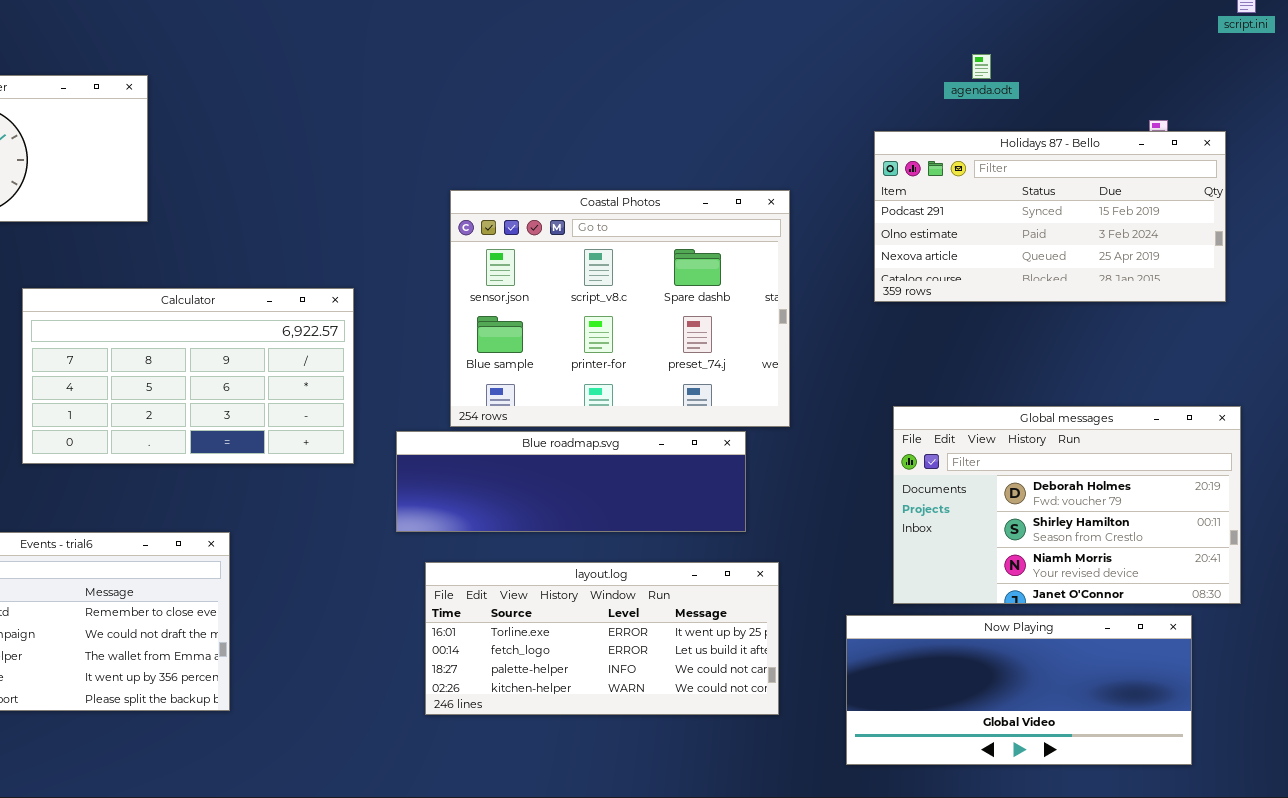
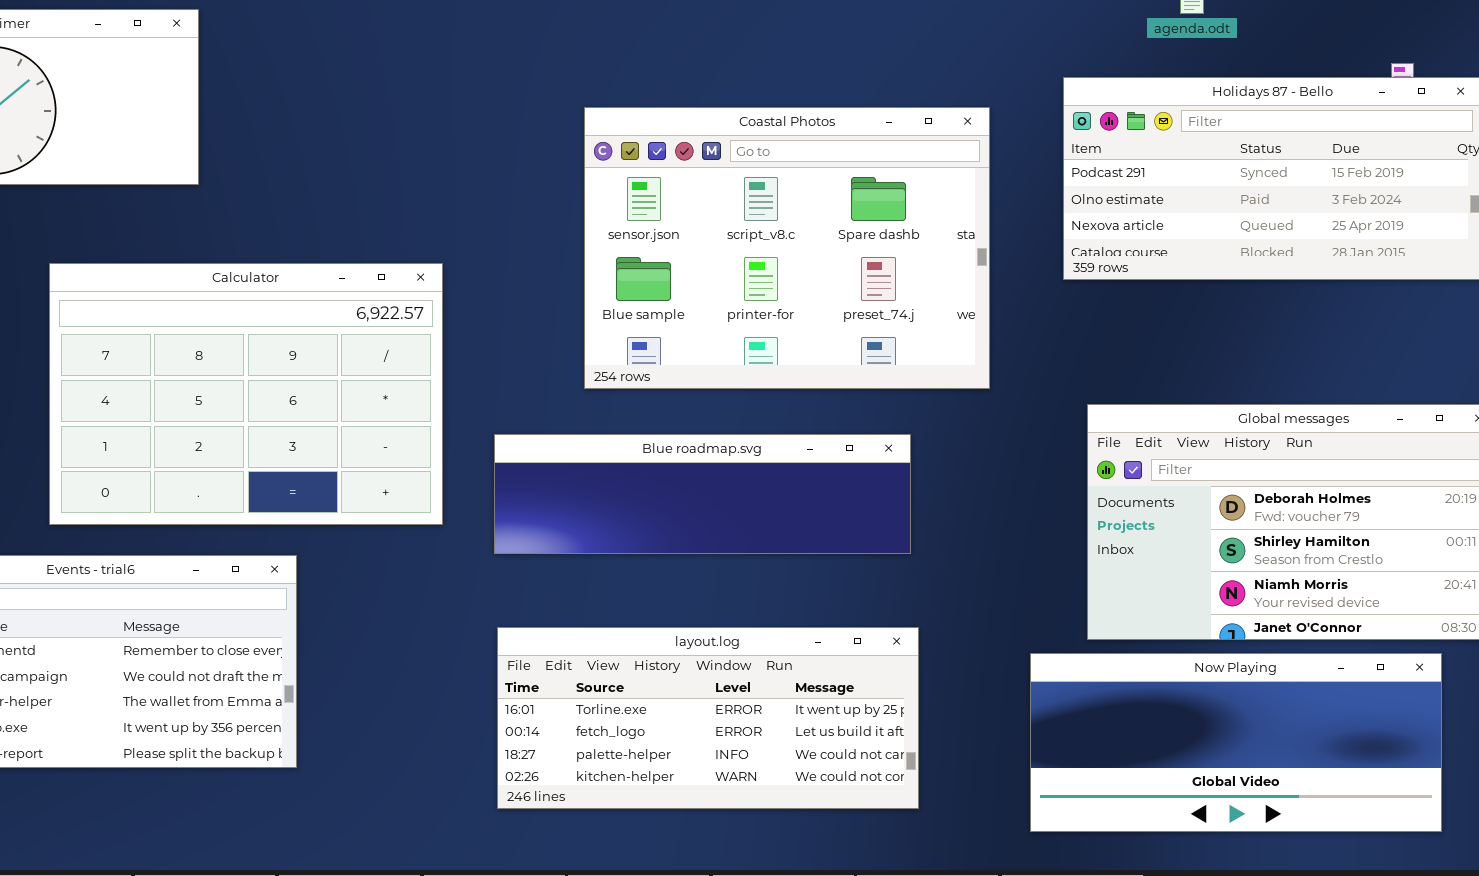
Coastal Photos: [450,190,790,427] -> [584,107,990,389], moved
Calculator: [22,288,354,464] -> [49,263,443,525], resized
layout.log: [425,562,779,715] -> [497,627,919,809], moved

